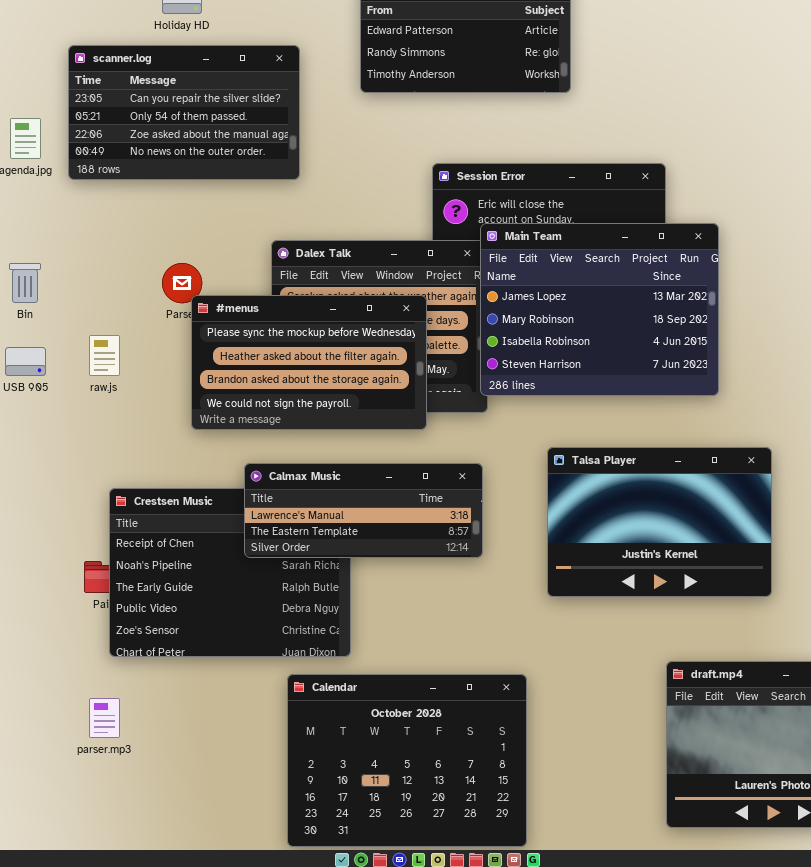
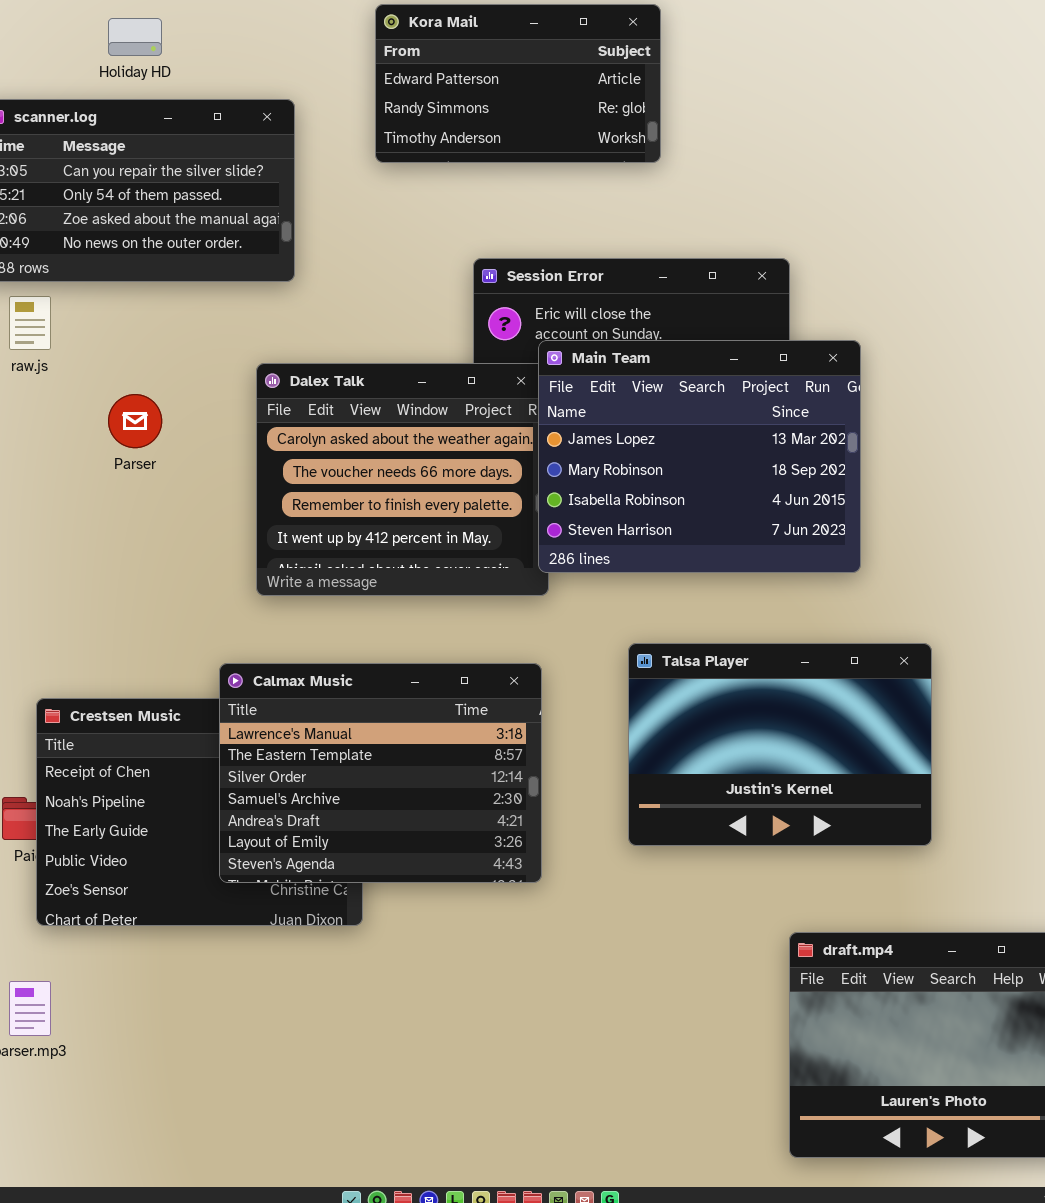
#menus: [191,295,427,430] -> none, closed
raw.js: [89,335,120,376] -> [9,296,51,350], moved
Calmax Music: [244,463,483,558] -> [219,663,542,883], resized
Calendar: [287,674,527,847] -> none, closed

